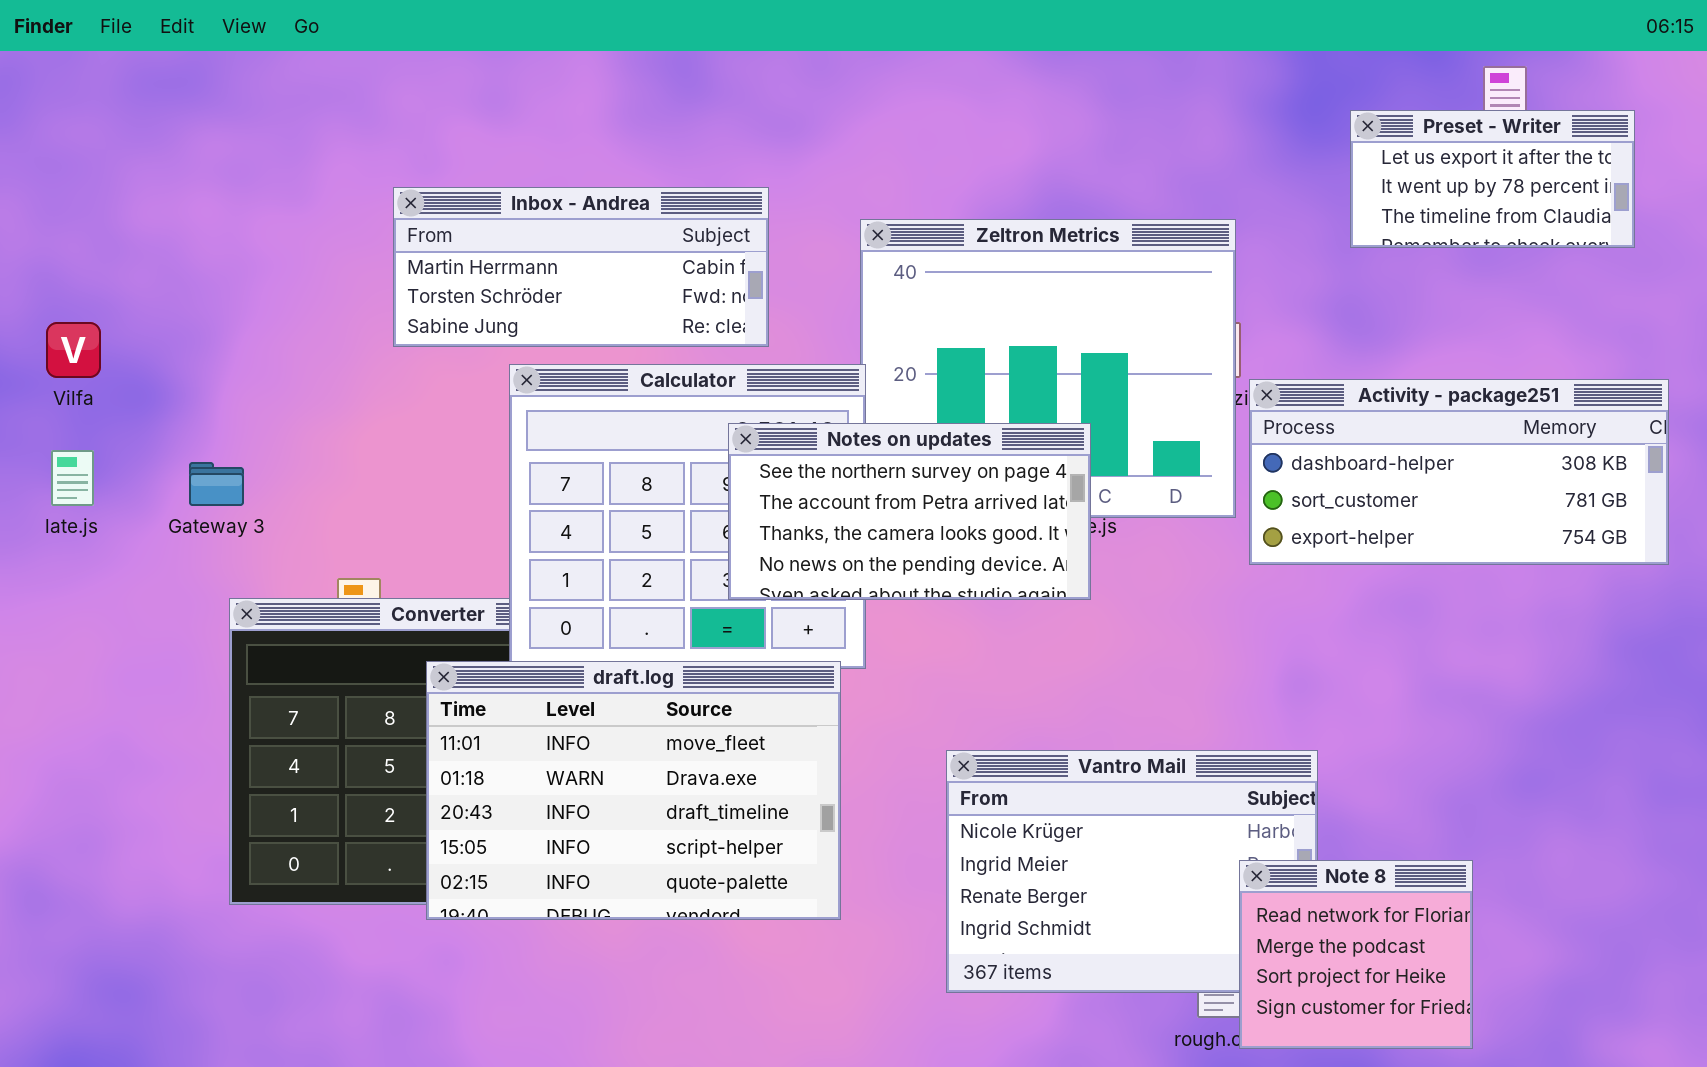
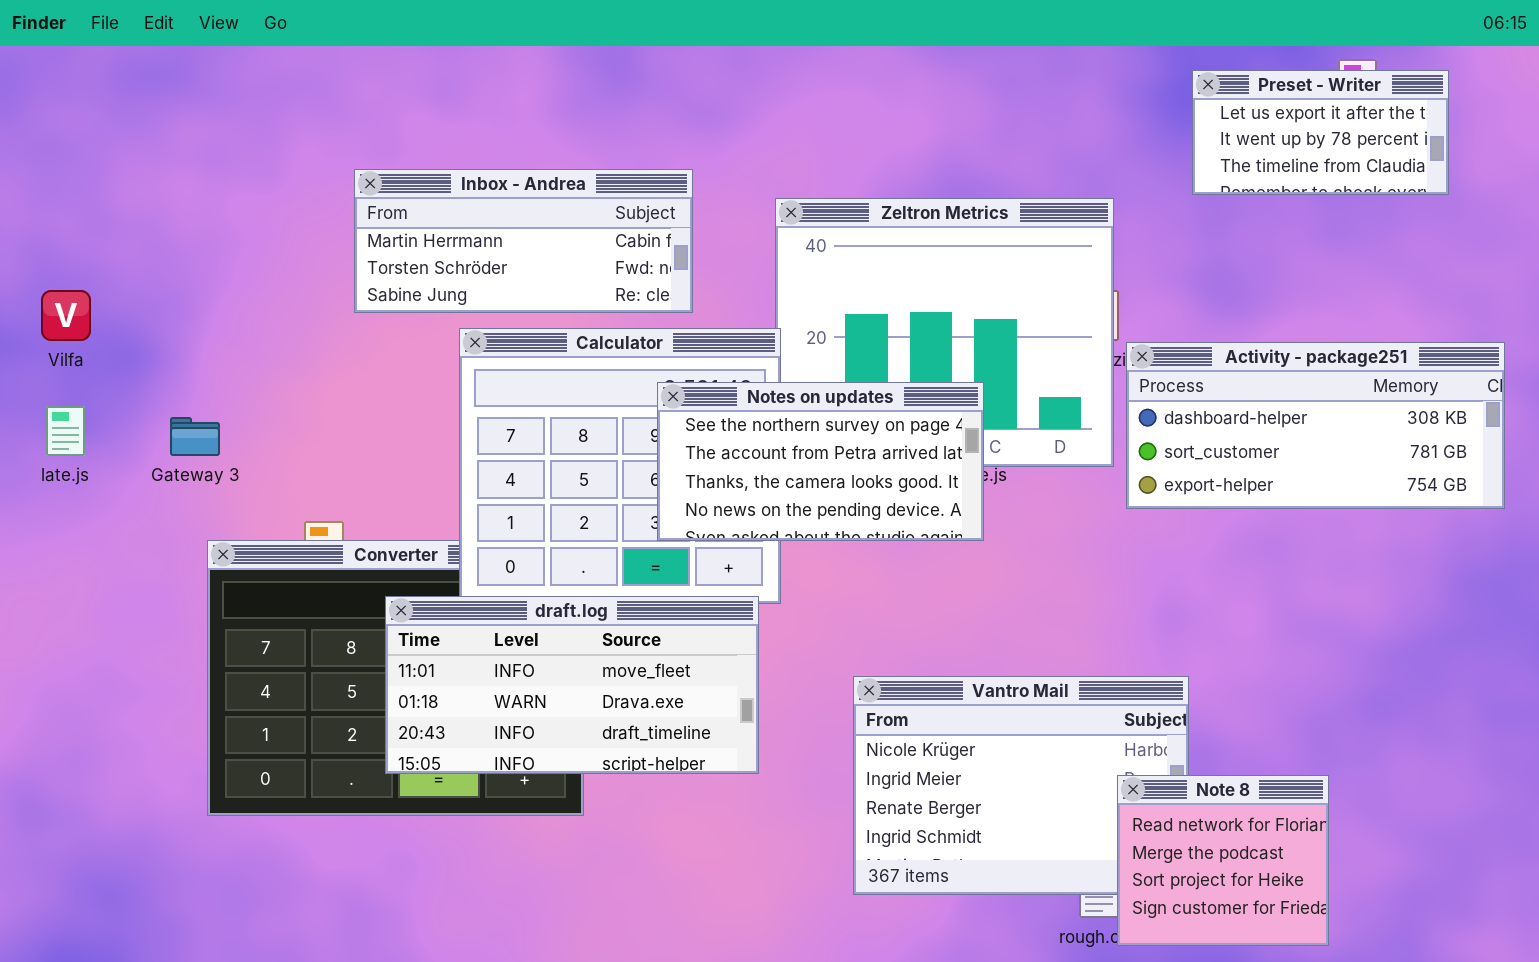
Preset - Writer: [1350,110,1635,248] -> [1192,70,1449,195], moved
draft.log: [426,661,841,920] -> [385,596,759,774], resized

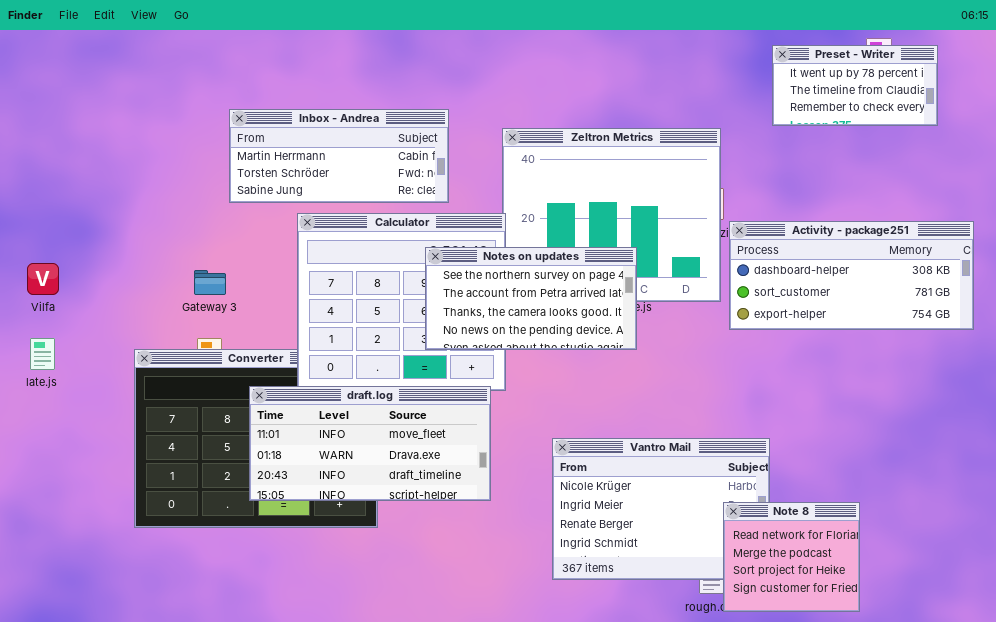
Preset - Writer: [1192,70,1449,195] -> [772,45,938,126], scrolled down 1 row
Vilfa: [41,290,91,341] -> [27,263,59,295], moved
late.js: [46,406,85,456] -> [30,338,55,370], moved
Gateway 3: [170,417,220,456] -> [194,270,226,295], moved

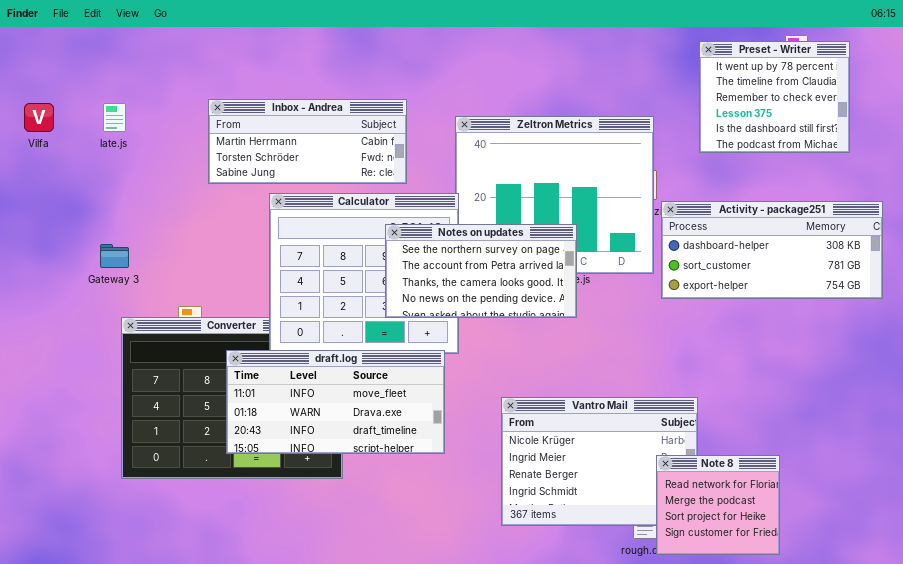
Preset - Writer: [772,45,938,126] -> [699,41,850,153], resized
Vilfa: [27,263,59,295] -> [24,103,54,132], moved
Gateway 3: [194,270,226,295] -> [100,244,129,268], moved
late.js: [30,338,55,370] -> [103,103,126,132], moved

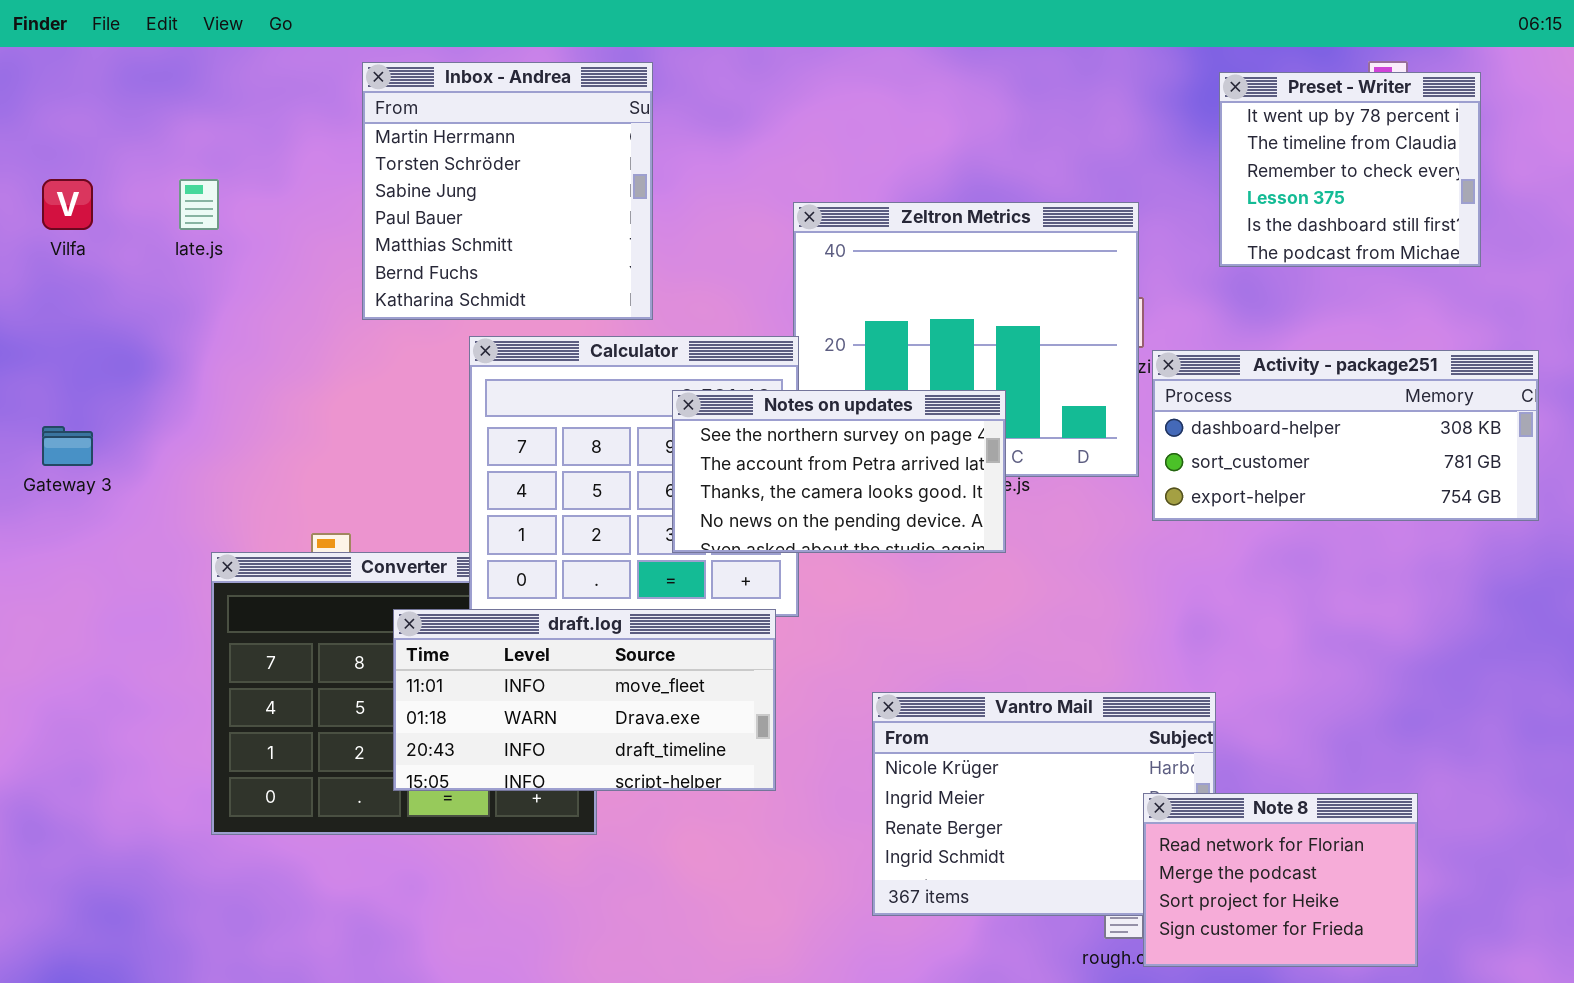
Inbox - Andrea: [208,99,407,184] -> [362,62,653,320], resized
Gateway 3: [100,244,129,268] -> [42,426,93,466], moved
Note 8: [656,455,780,555] -> [1143,793,1418,967], resized

